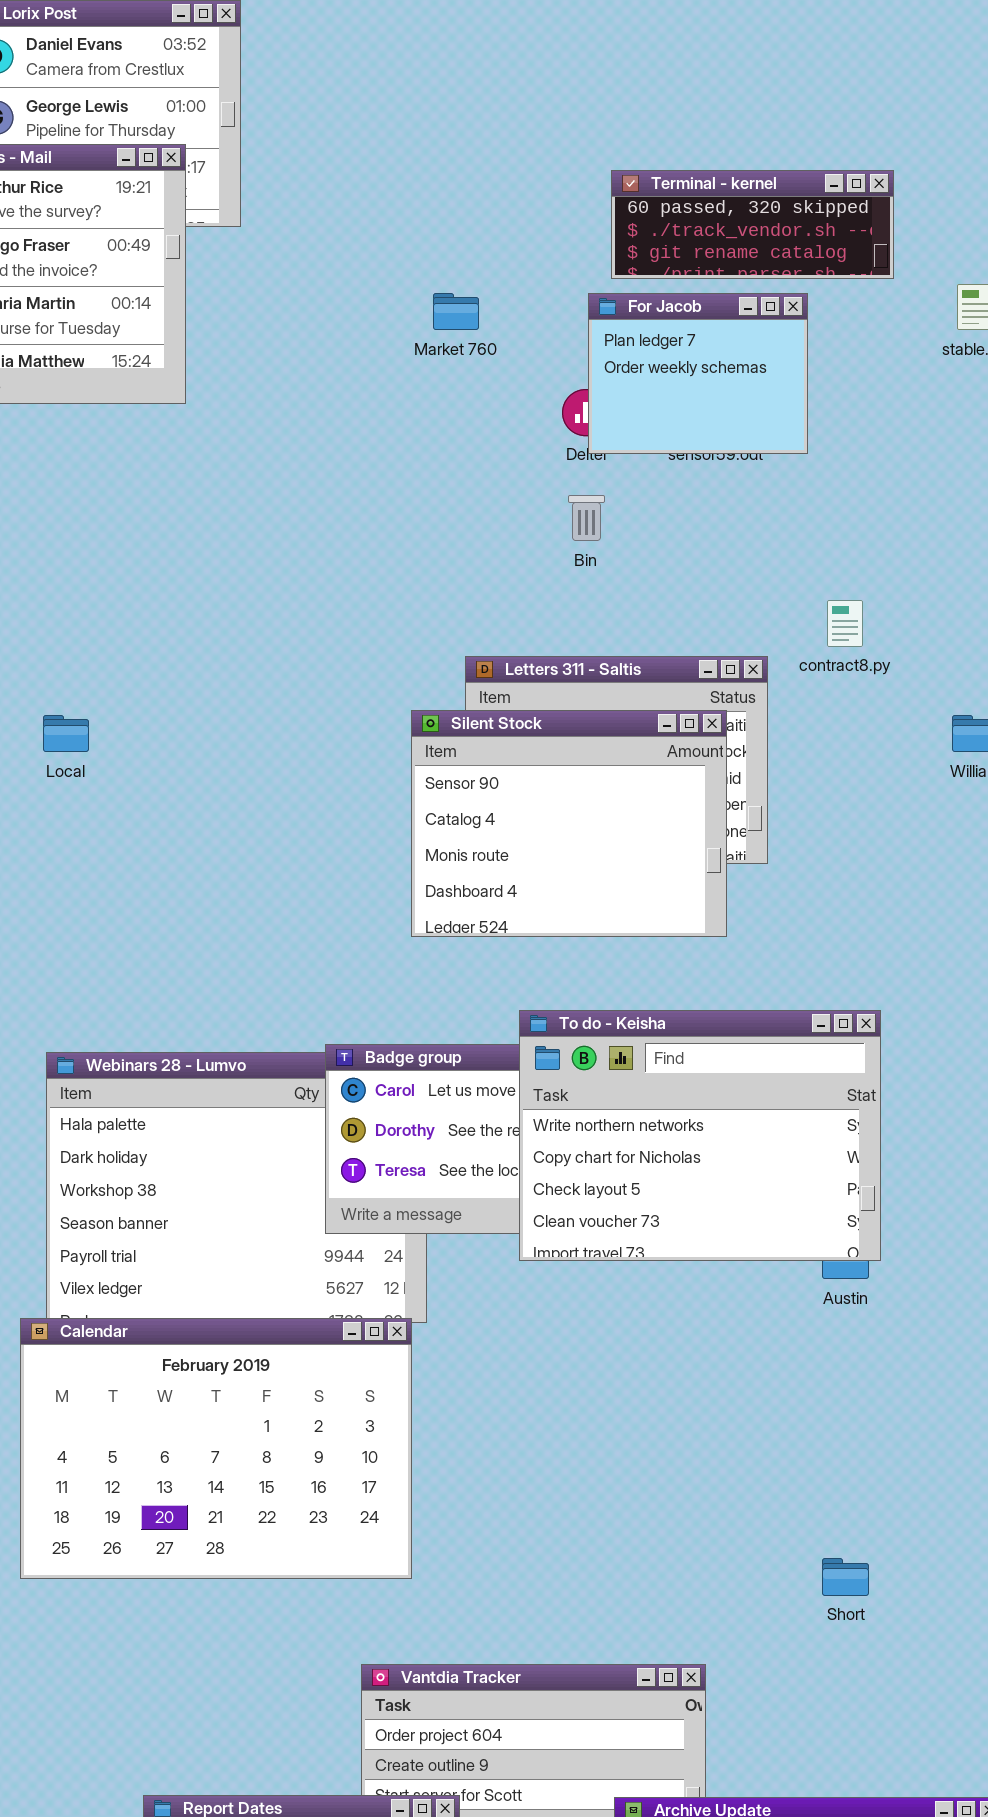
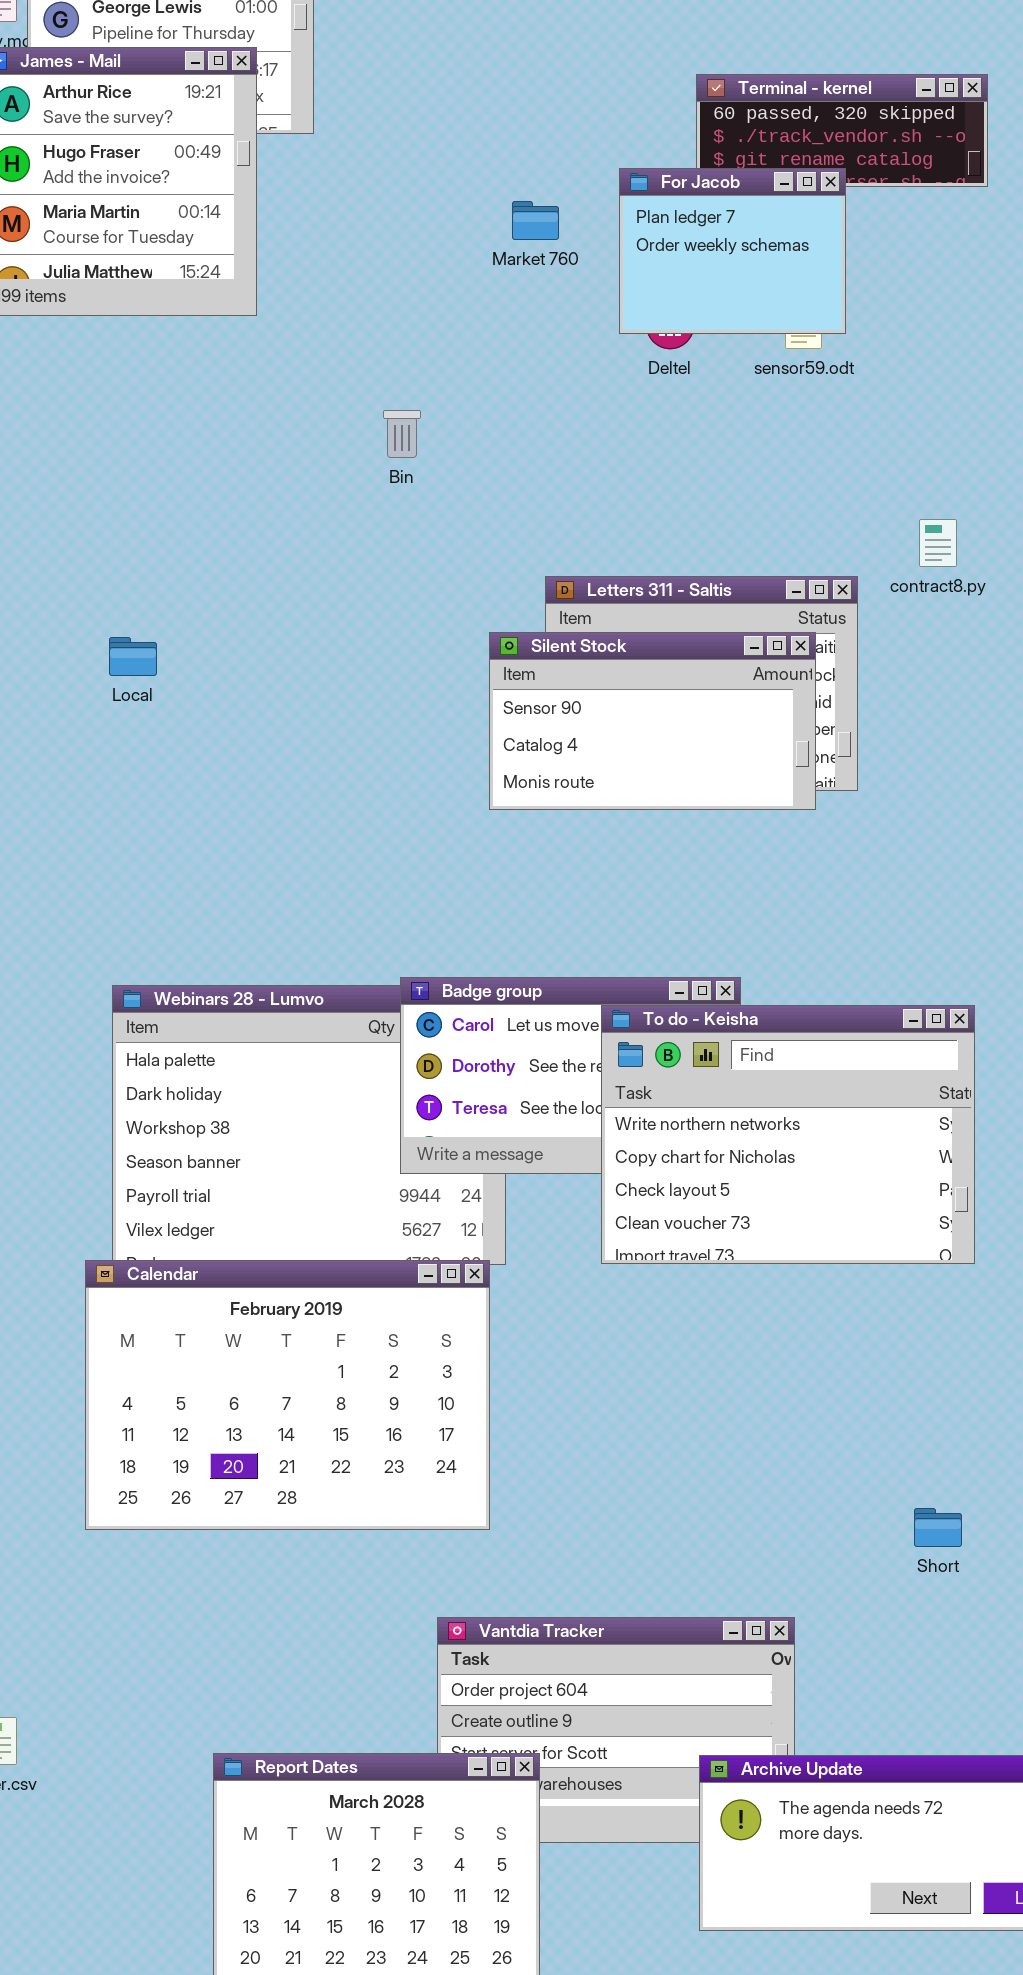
For Jacob: [588,293,808,454] -> [619,168,846,334], moved
Bin: [568,495,605,541] -> [383,410,421,458], moved
Silent Stock: [411,710,727,937] -> [489,632,816,810], resized
To do - Keisha: [519,1010,881,1261] -> [601,1005,975,1264], moved

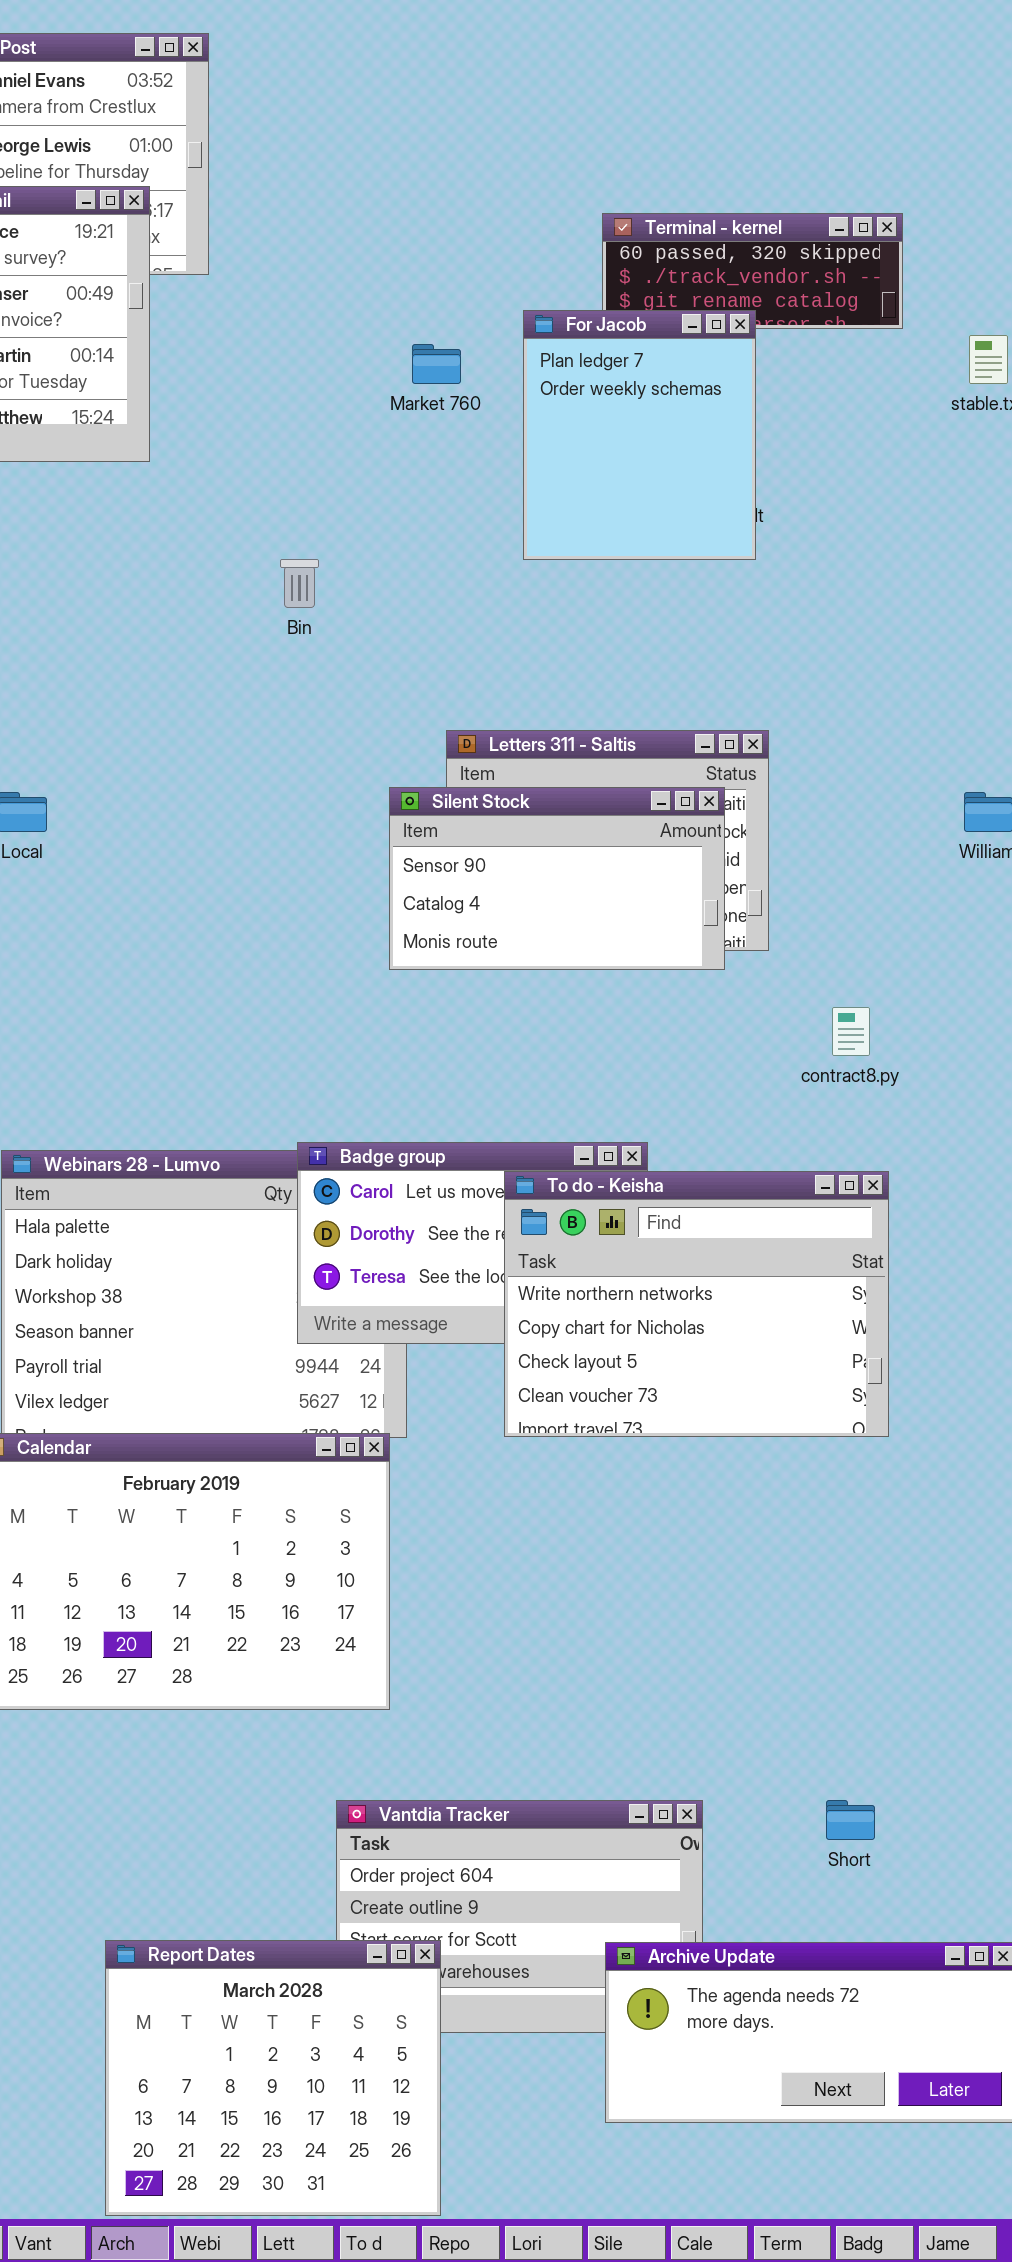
For Jacob: [619,168,846,334] -> [523,310,756,560], resized
contract8.py: [919,519,957,567] -> [832,1007,870,1056], moved
Short: [914,1508,962,1547] -> [826,1800,875,1840], moved

